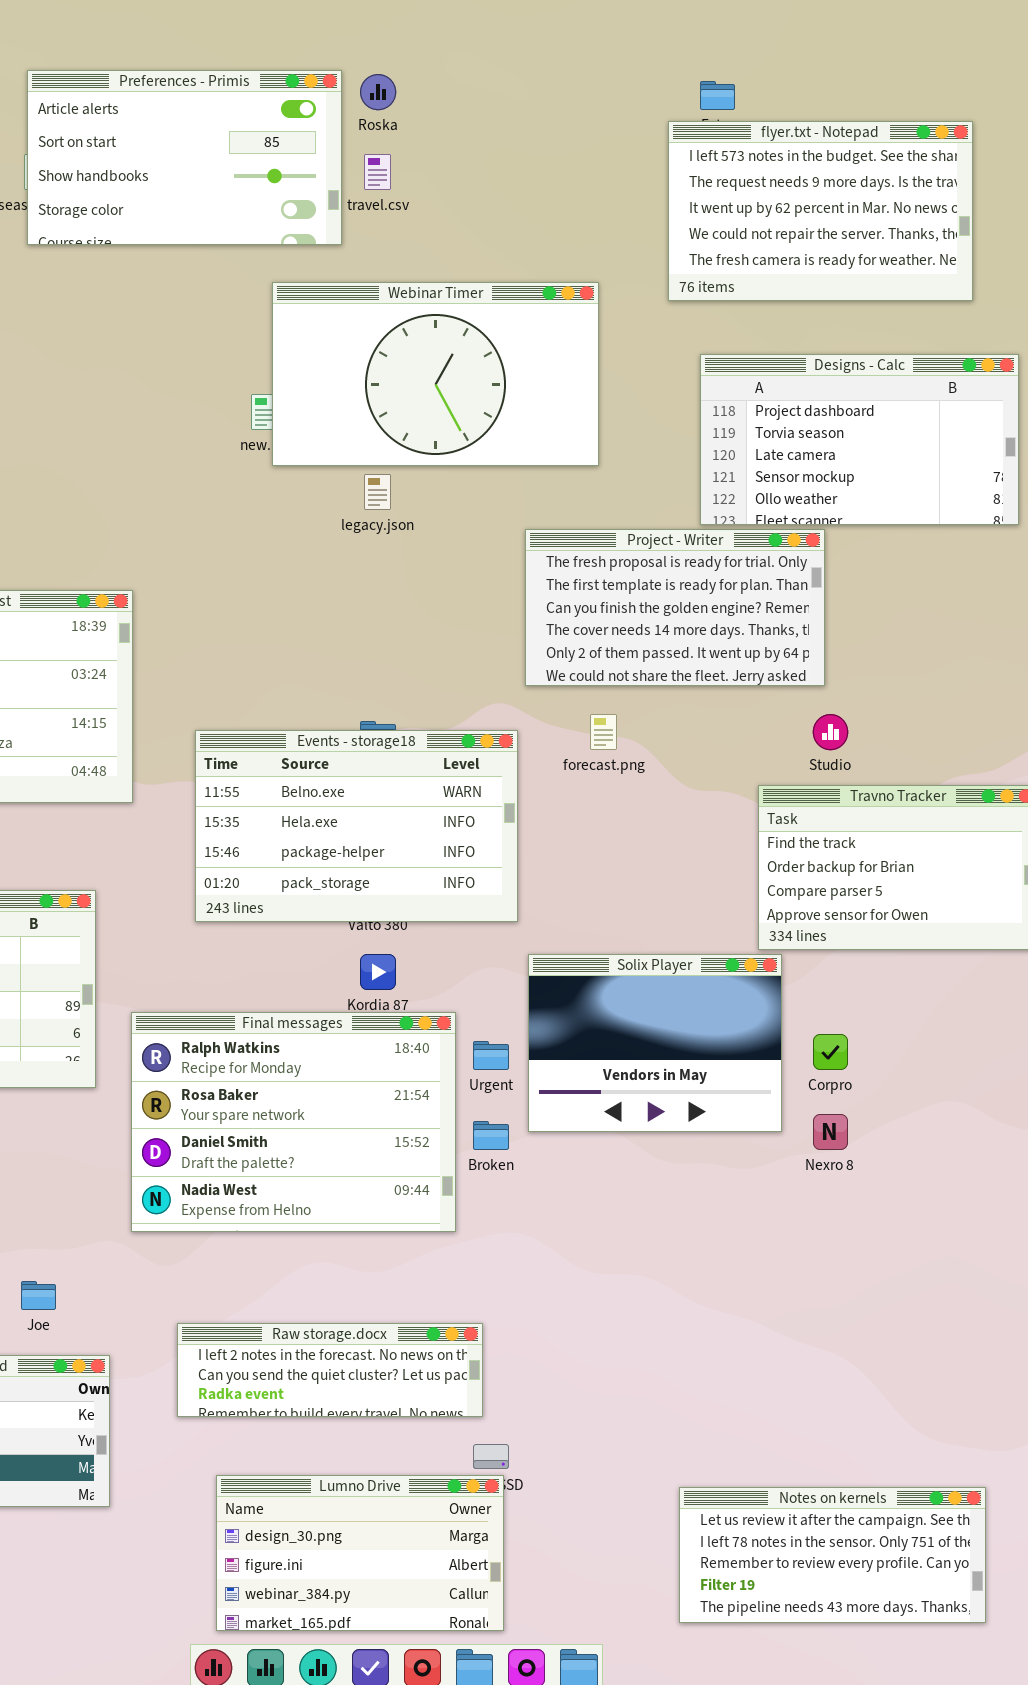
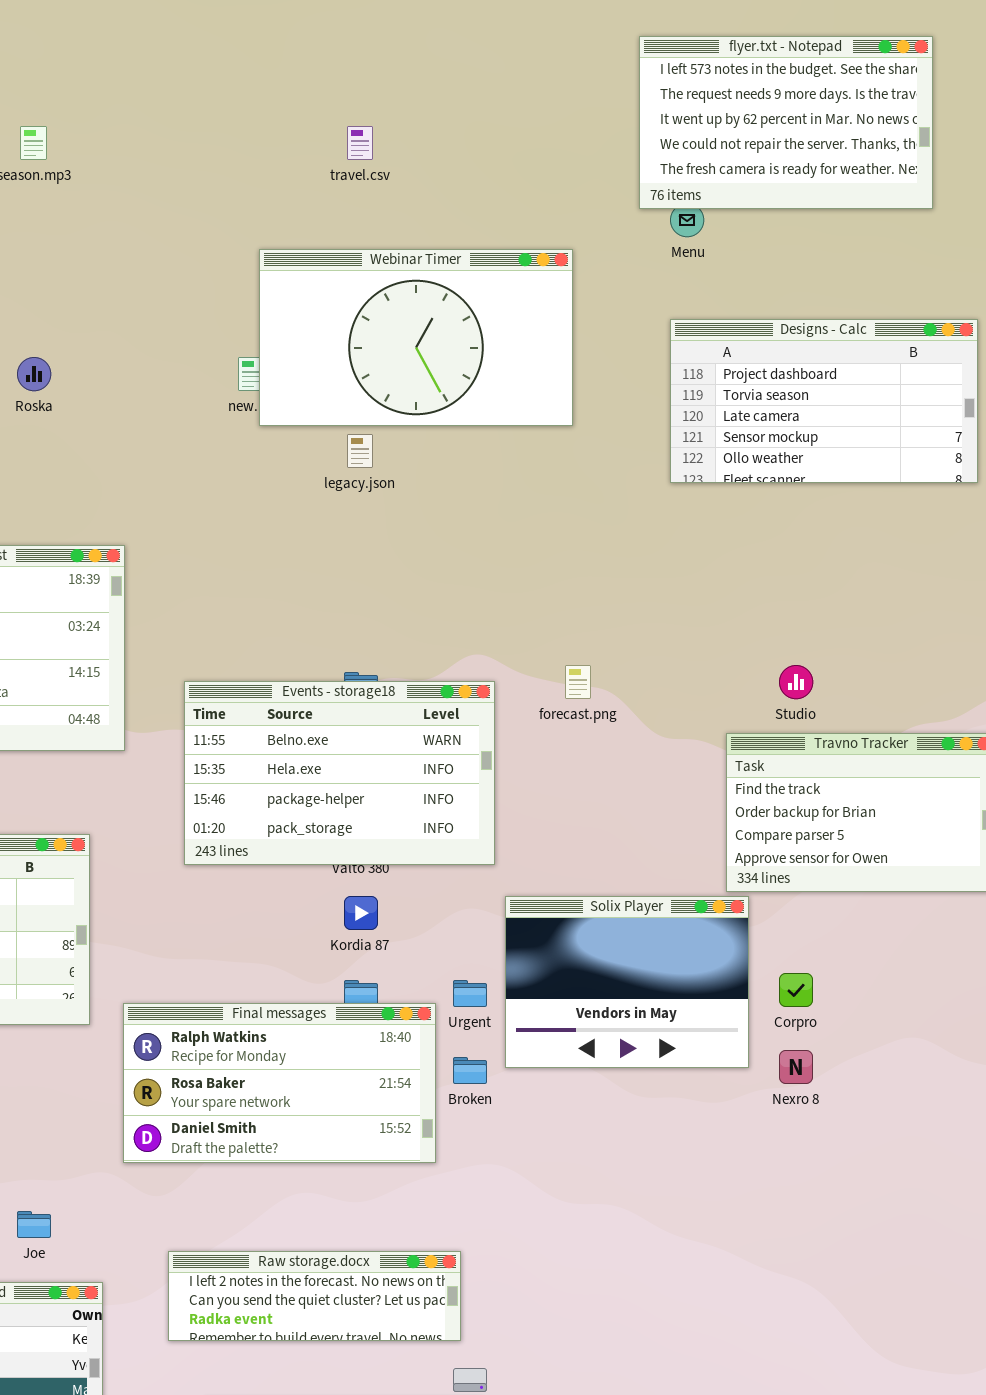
Preferences - Primis: [27,70,342,245] -> none, closed
Roska: [360,74,396,110] -> [17,357,51,391], moved
flyer.txt - Notepad: [668,121,973,301] -> [639,36,933,209], moved
Project - Writer: [525,529,825,686] -> none, closed
Final messages: [131,1012,456,1232] -> [123,1003,436,1163], resized

